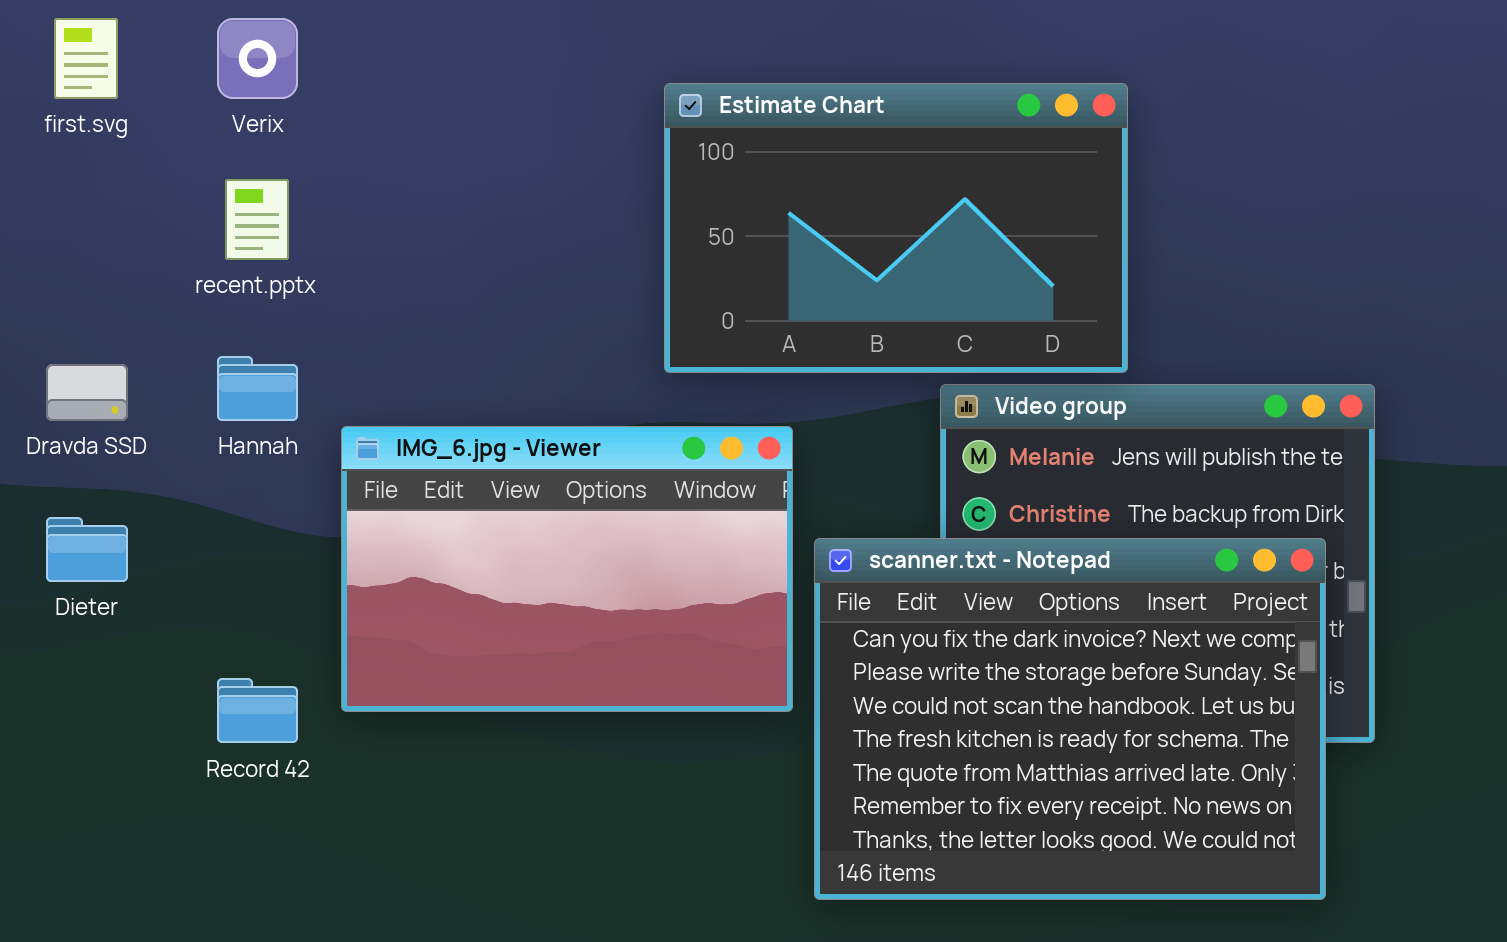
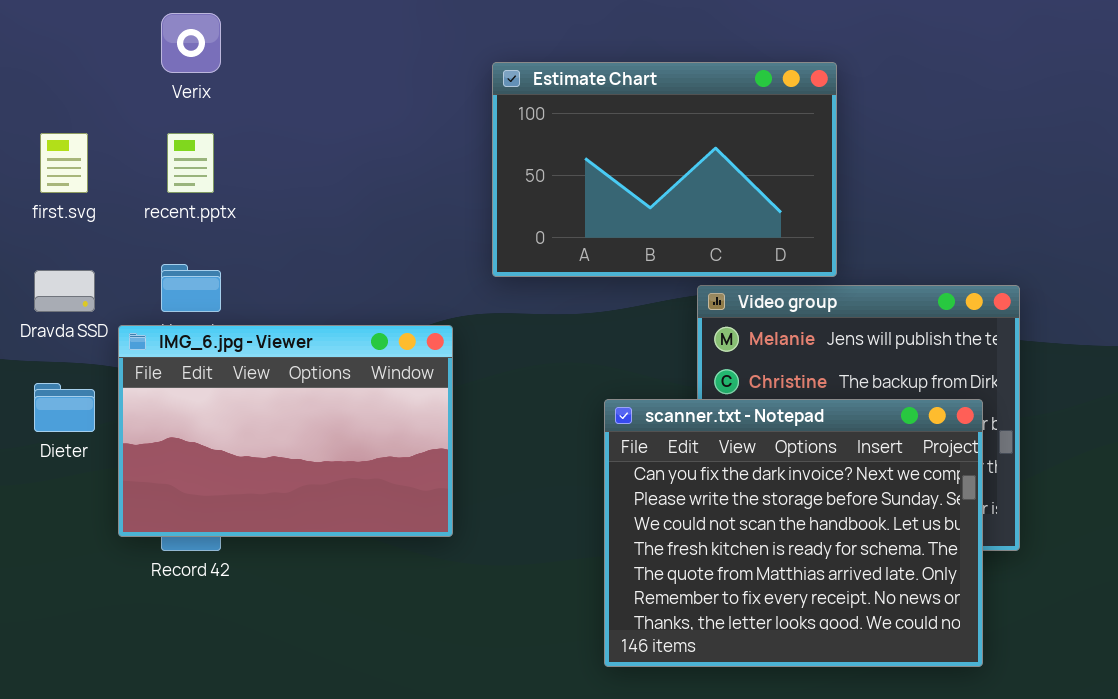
first.svg: [54,18,118,99] -> [40,133,88,193], moved
IMG_6.jpg - Viewer: [341,426,793,712] -> [118,325,453,537], moved

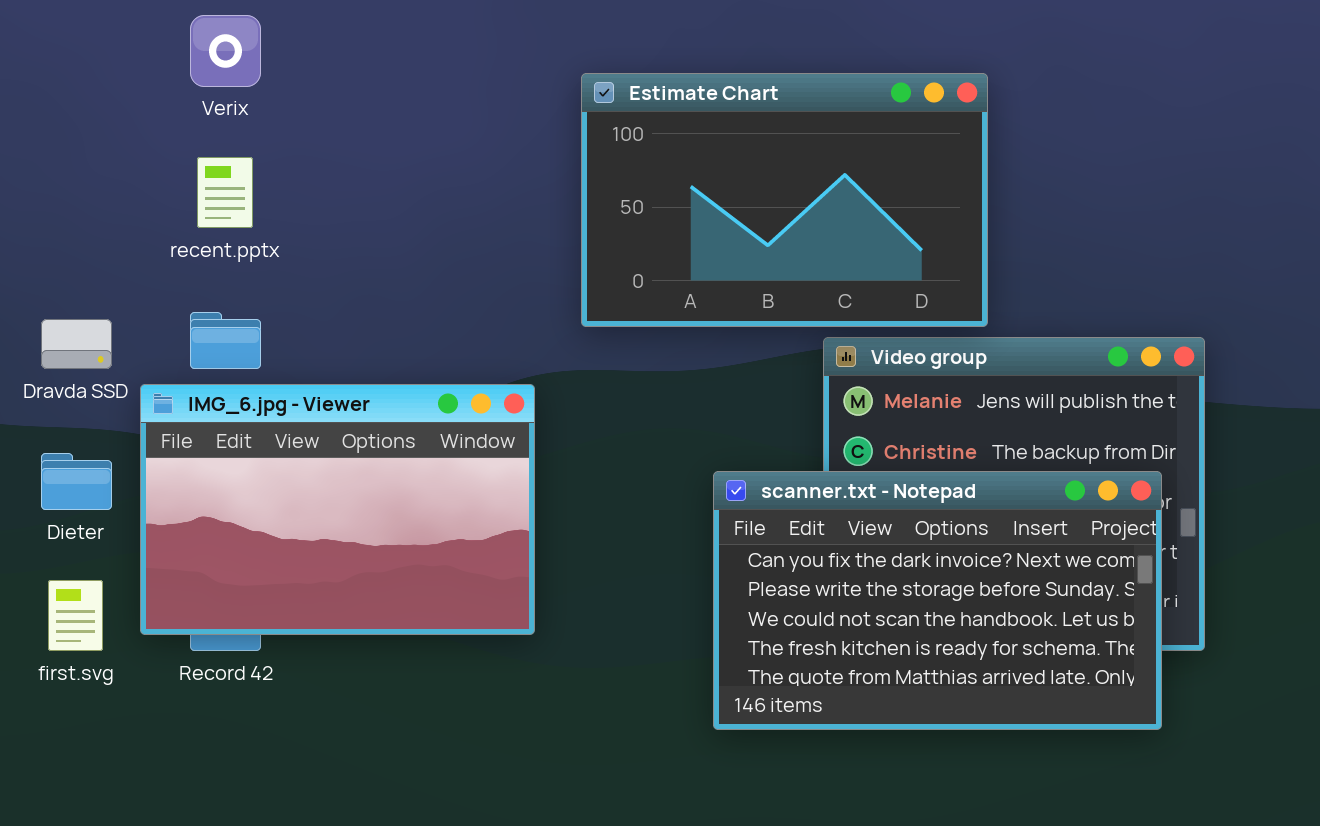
first.svg: [40,133,88,193] -> [48,580,103,651], moved
scanner.txt - Notepad: [604,399,983,667] -> [713,471,1162,730], resized

